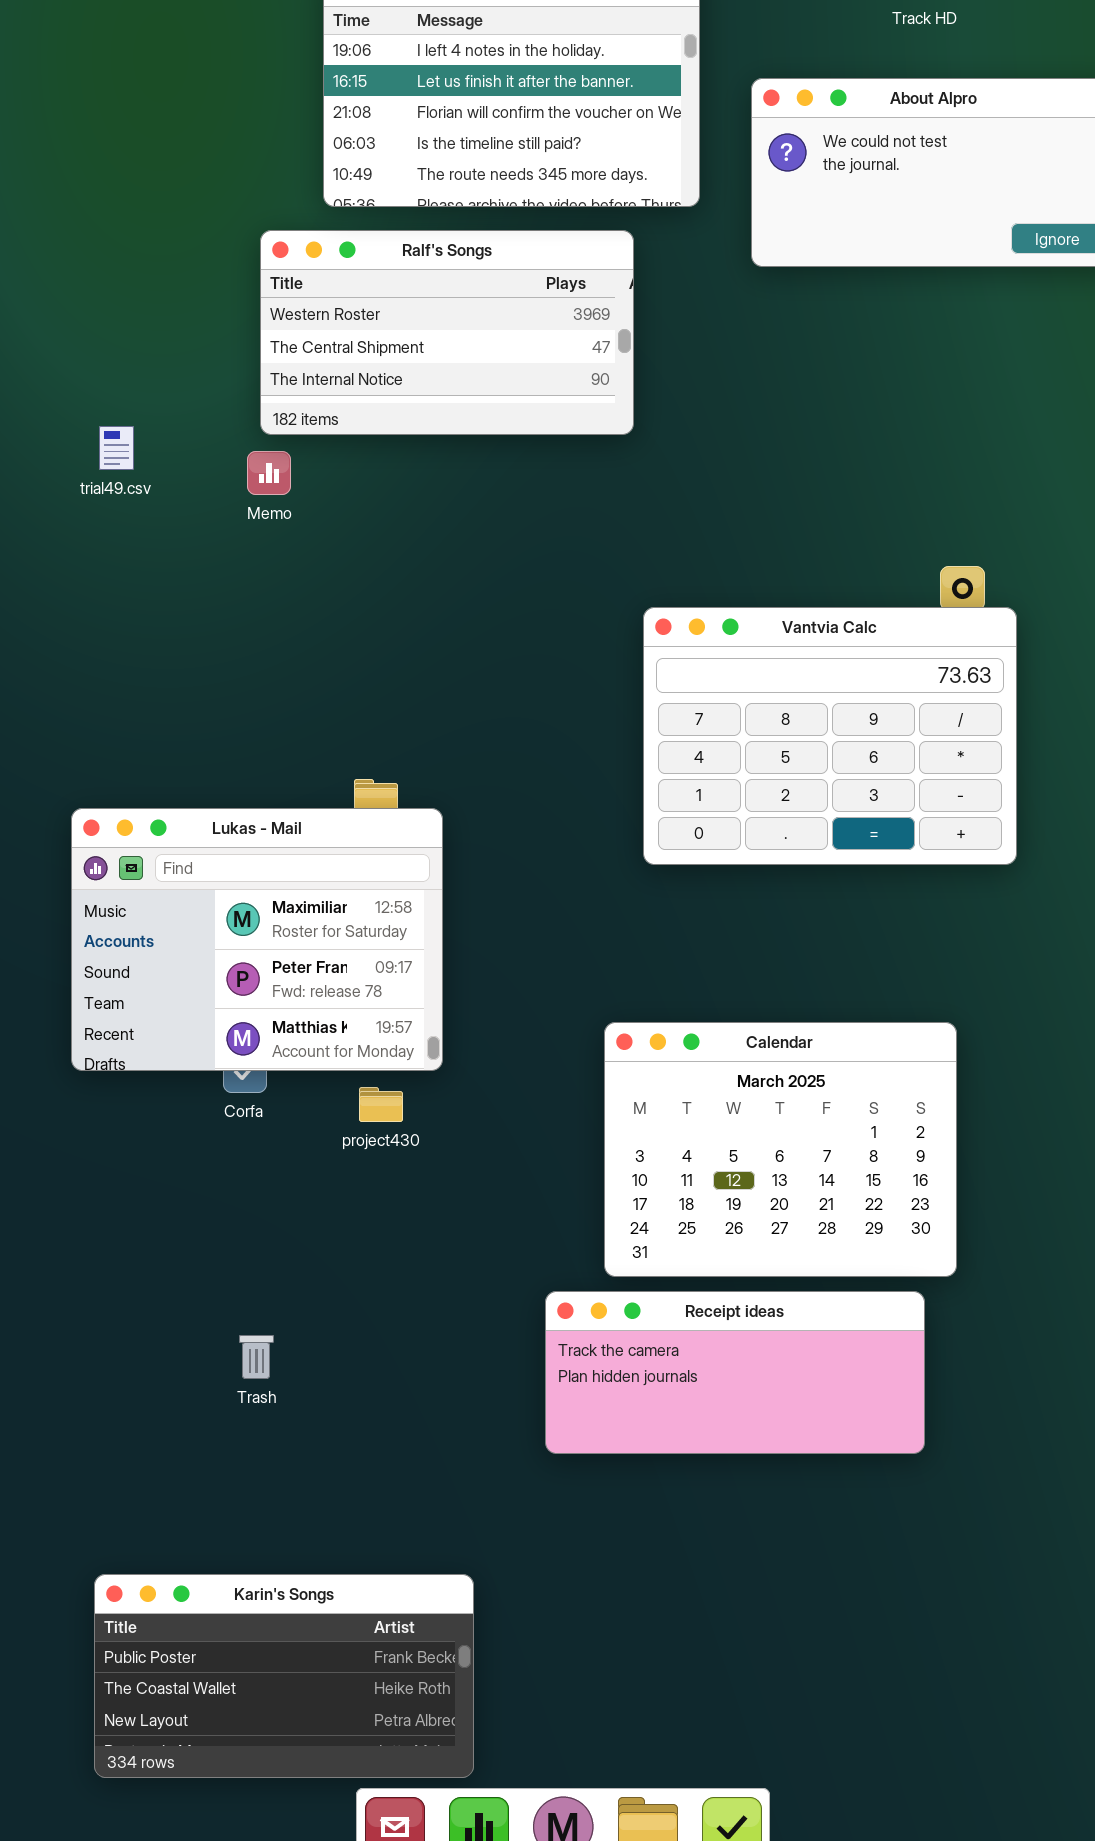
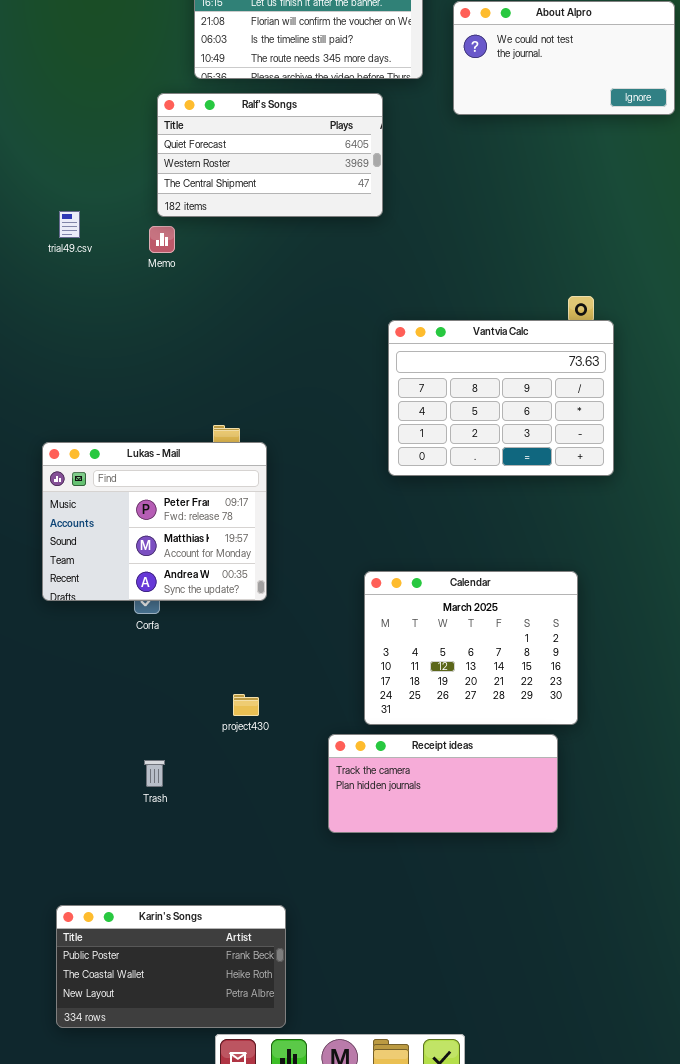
Ralf's Songs: [260,230,634,435] -> [157,93,383,217], scrolled up 1 row
Lukas - Mail: [71,808,443,1071] -> [42,442,267,601], scrolled down 1 row
project430: [359,1087,403,1122] -> [233,694,259,716], moved

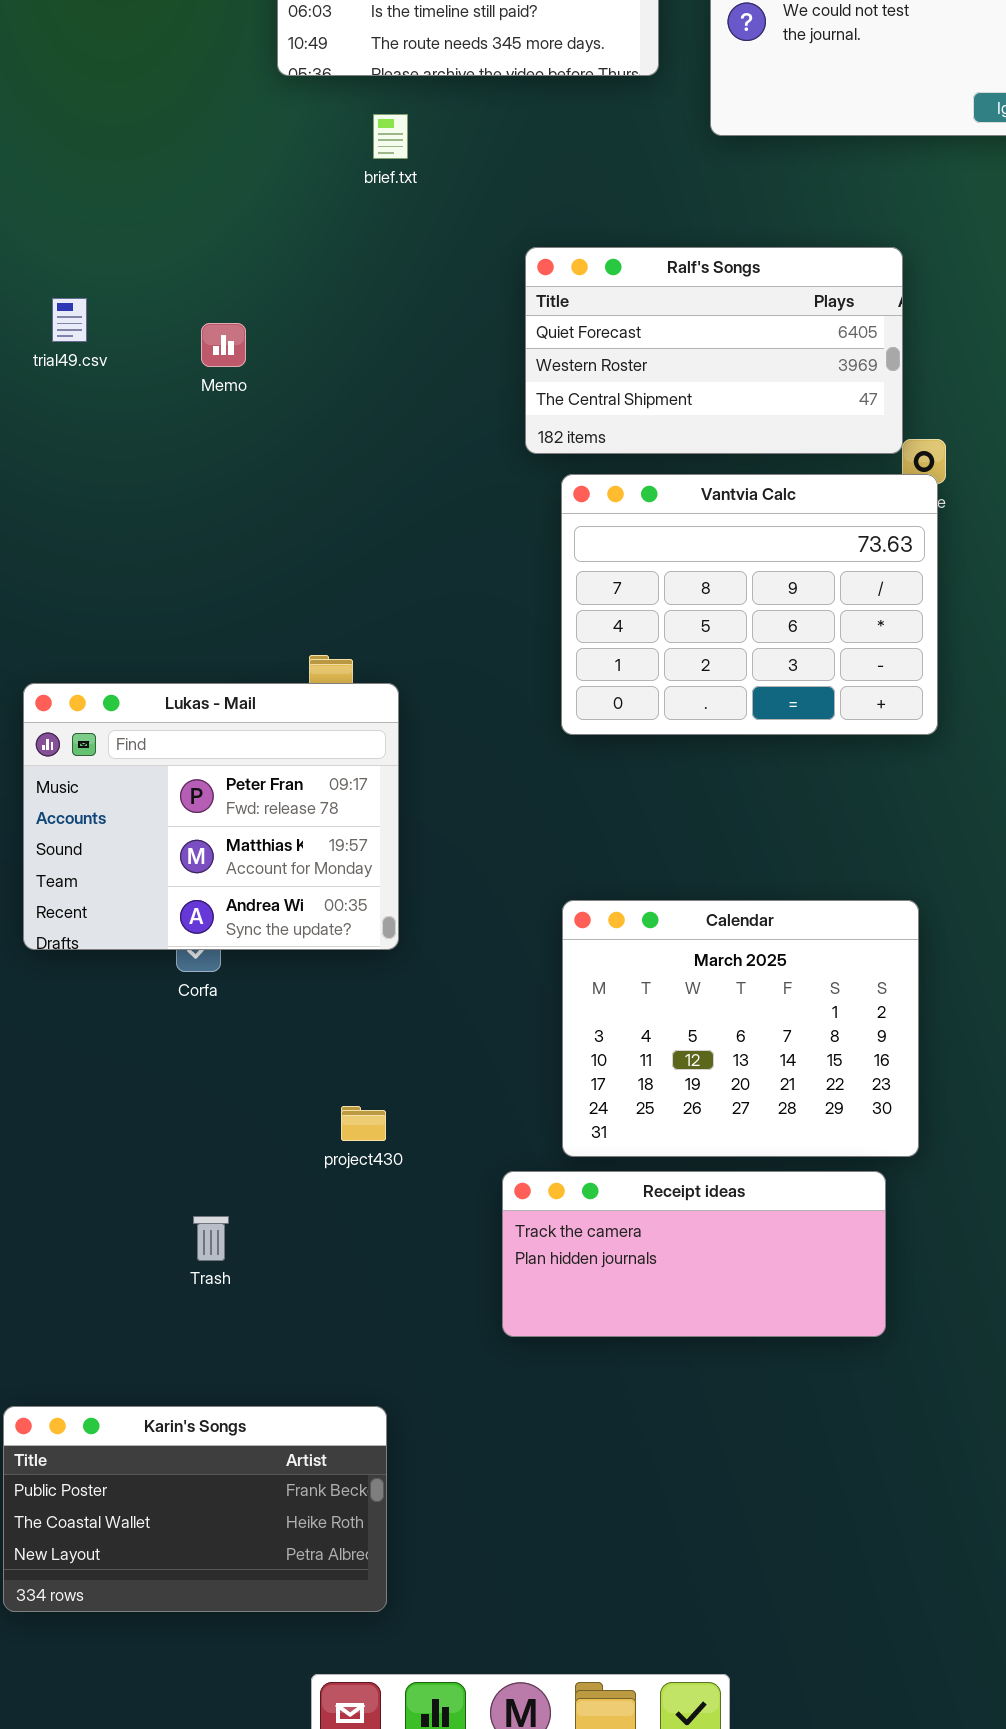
Ralf's Songs: [157,93,383,217] -> [525,247,903,454], moved
Vantvia Calc: [388,320,614,476] -> [561,474,938,735], moved
Karin's Songs: [56,905,286,1028] -> [3,1406,387,1612], moved

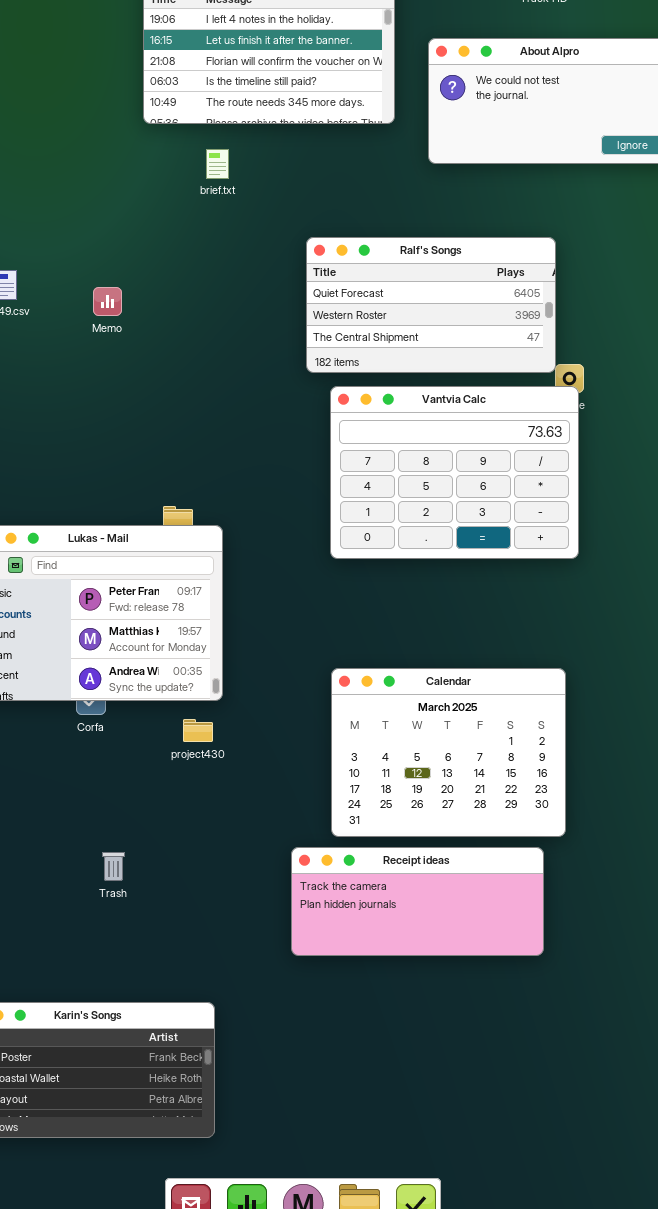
project430: [341,1106,386,1141] -> [183,719,213,742], moved
Trash: [193,1216,229,1261] -> [102,852,125,881], moved

